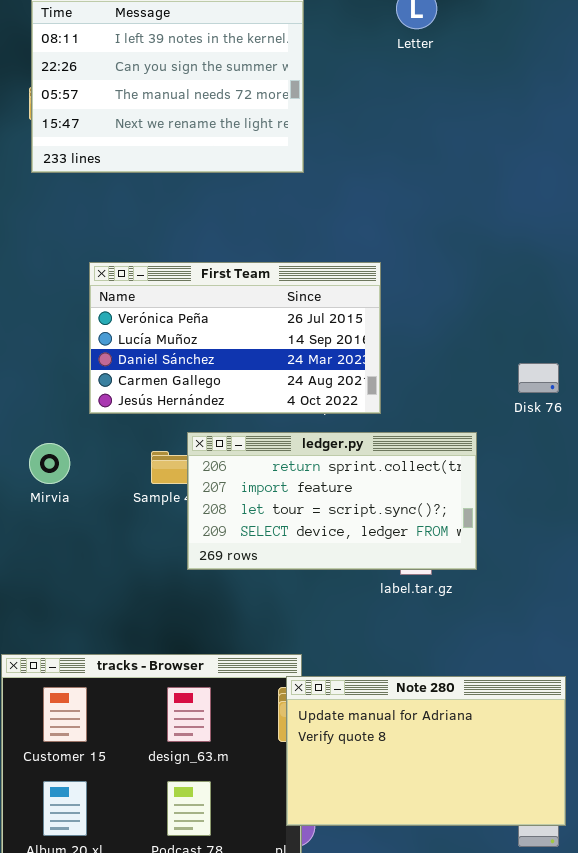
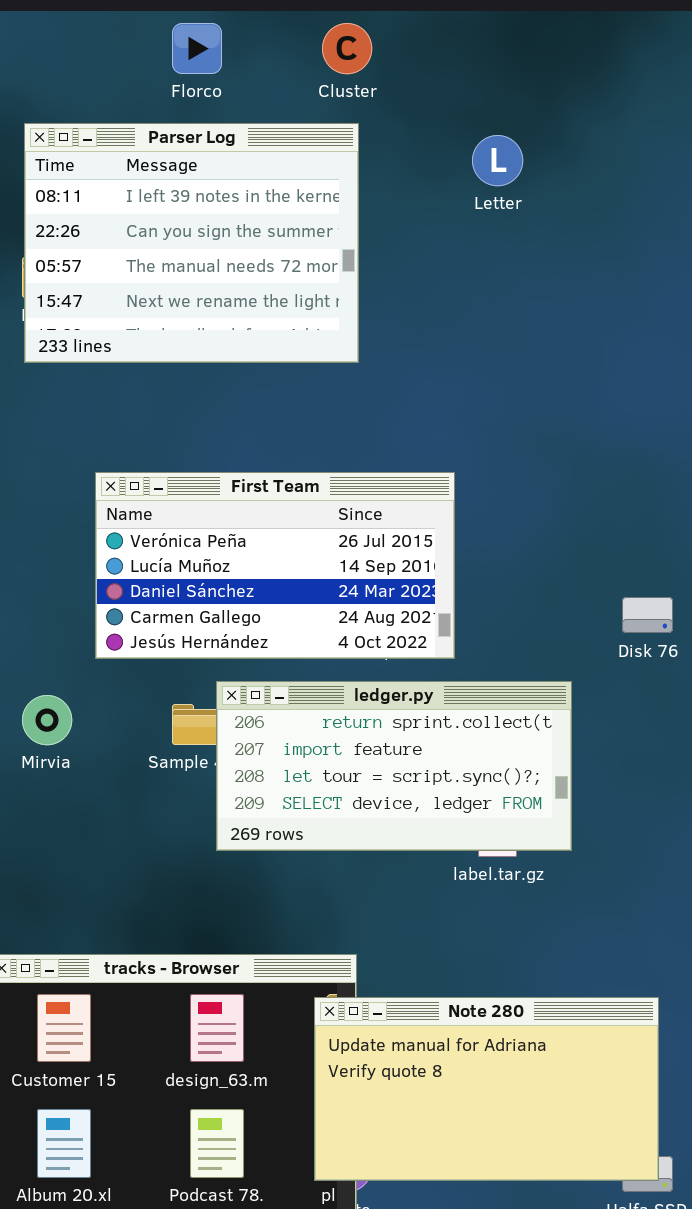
Note 280: [286,676,566,826] -> [314,997,659,1181], moved

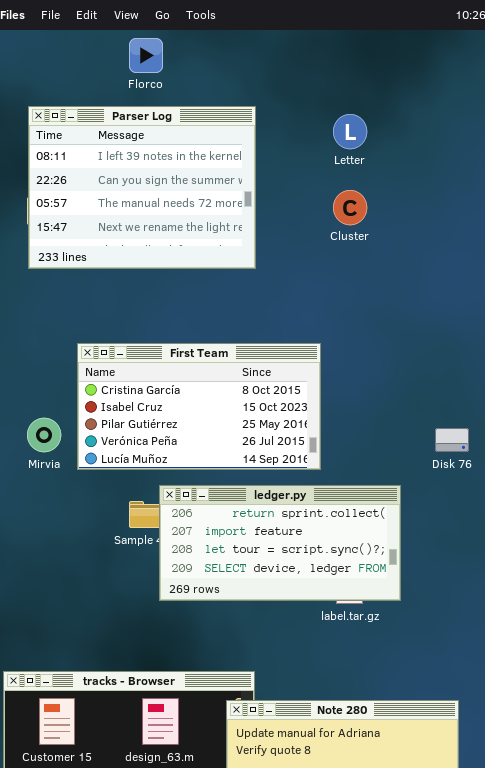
Cluster: [322,23,372,74] -> [333,190,367,225], moved
First Team: [95,472,455,659] -> [77,343,321,470], scrolled up 3 rows
Mirvia: [22,695,72,745] -> [27,418,61,452], moved

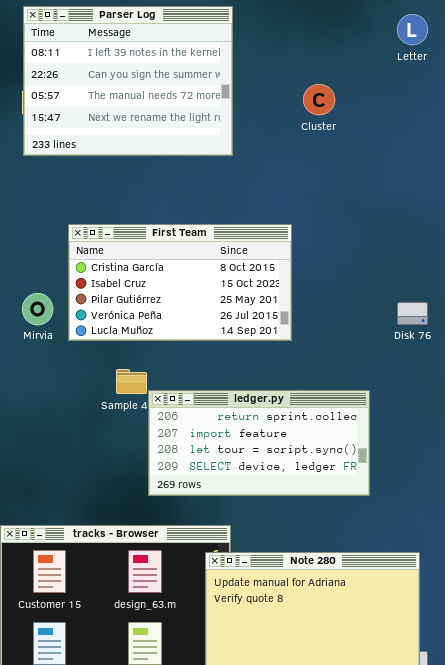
Letter: [333,114,367,149] -> [397,14,428,45], moved
ledger.py: [159,485,401,601] -> [148,390,370,496], moved

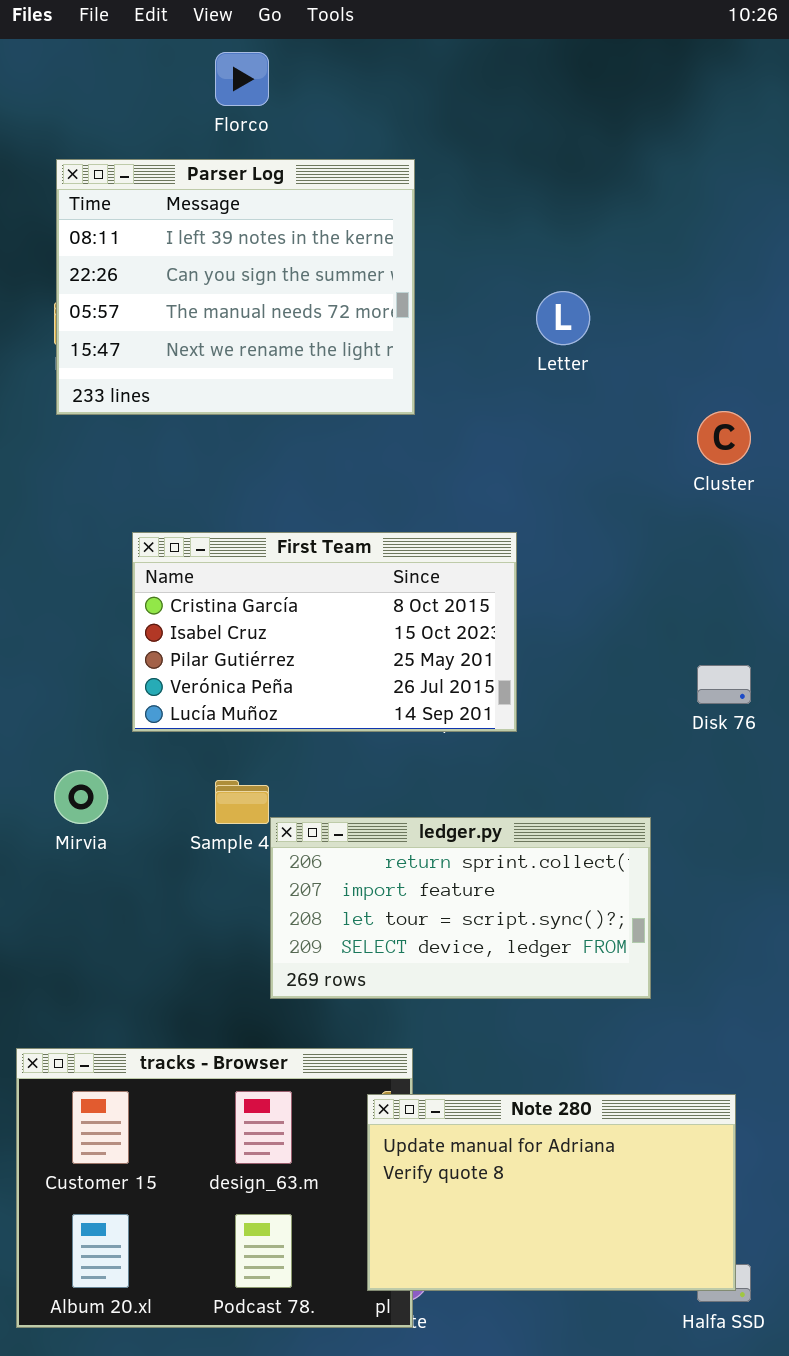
Letter: [397,14,428,45] -> [536,291,590,345], moved
Cluster: [303,84,335,115] -> [697,411,751,465], moved
Mirvia: [22,293,53,325] -> [54,770,108,824], moved

